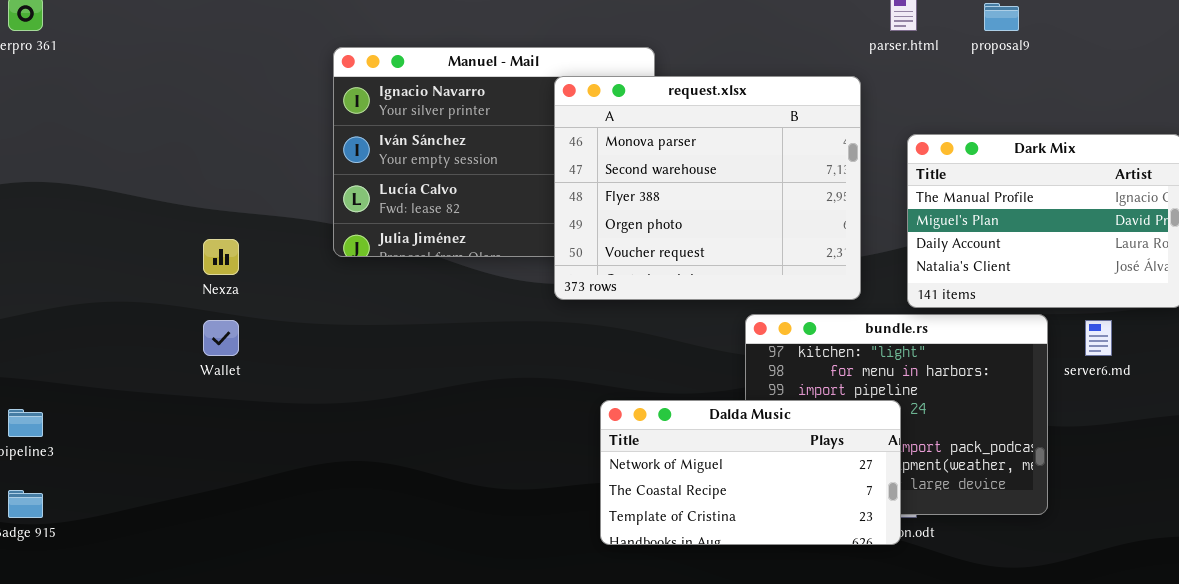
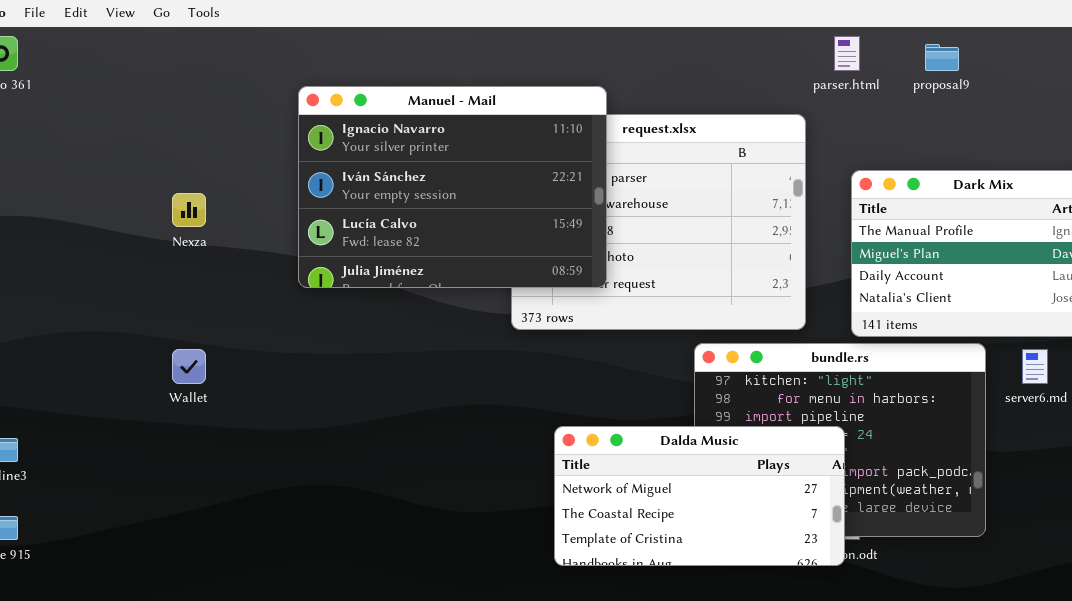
Manuel - Mail: [333,47,655,257] -> [298,86,607,288], raised
Nexza: [203,239,239,275] -> [172,193,206,227], moved

